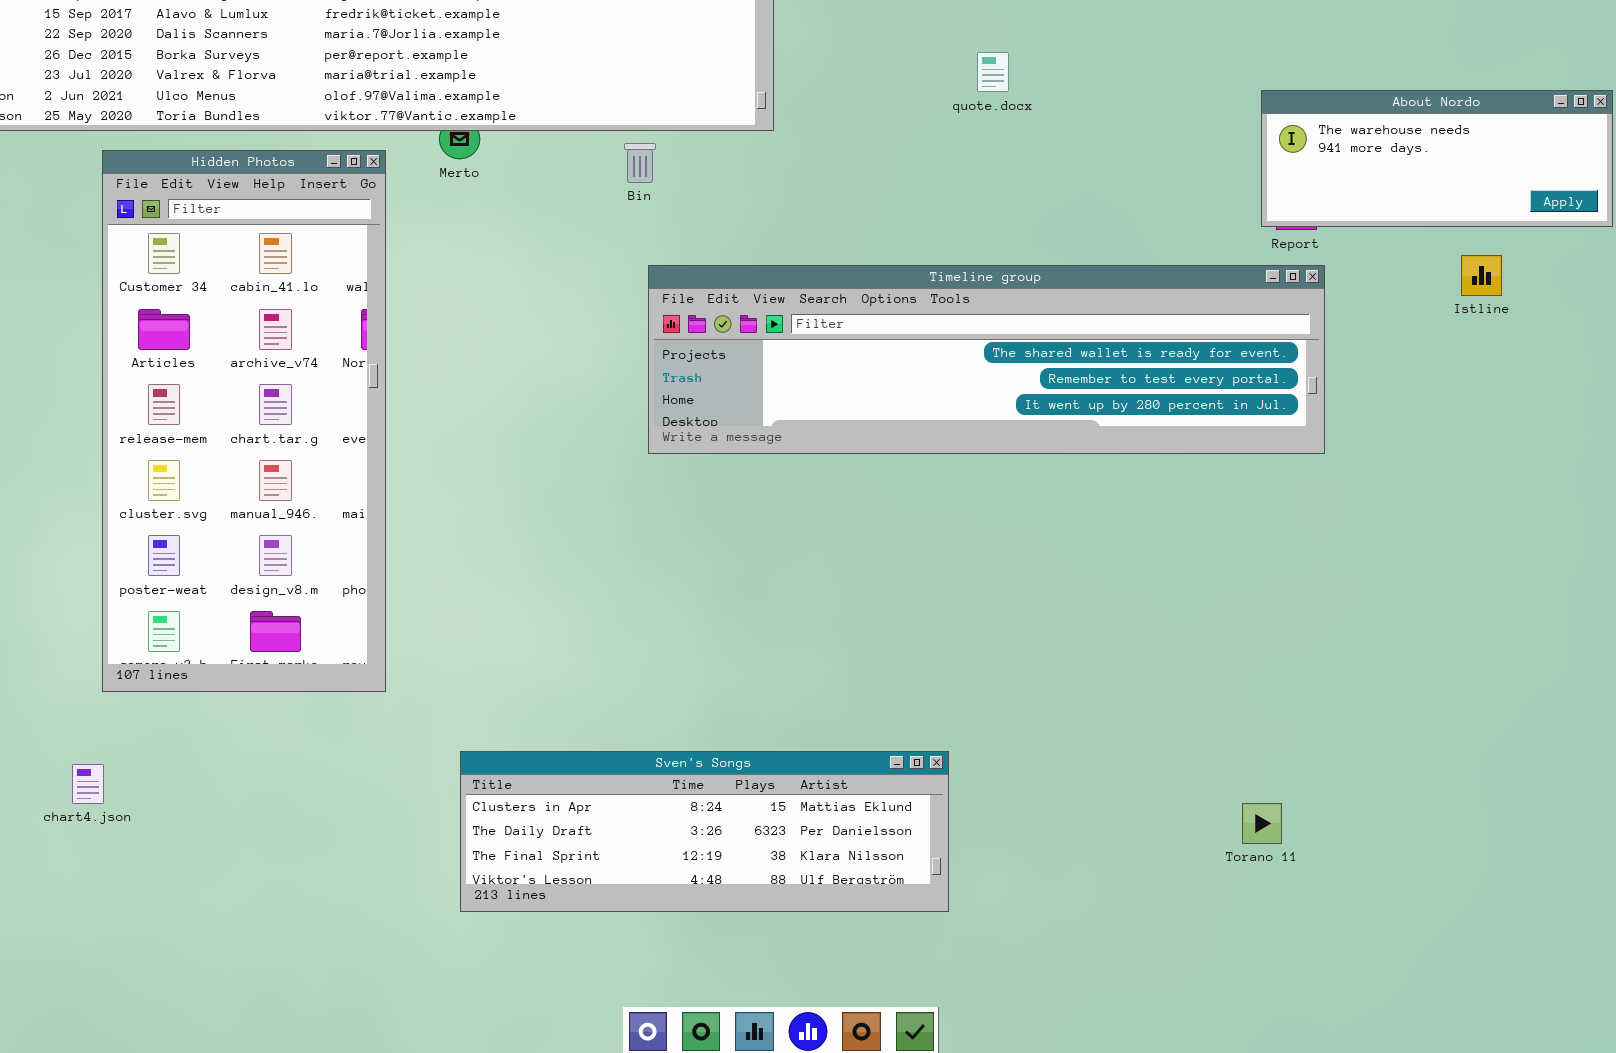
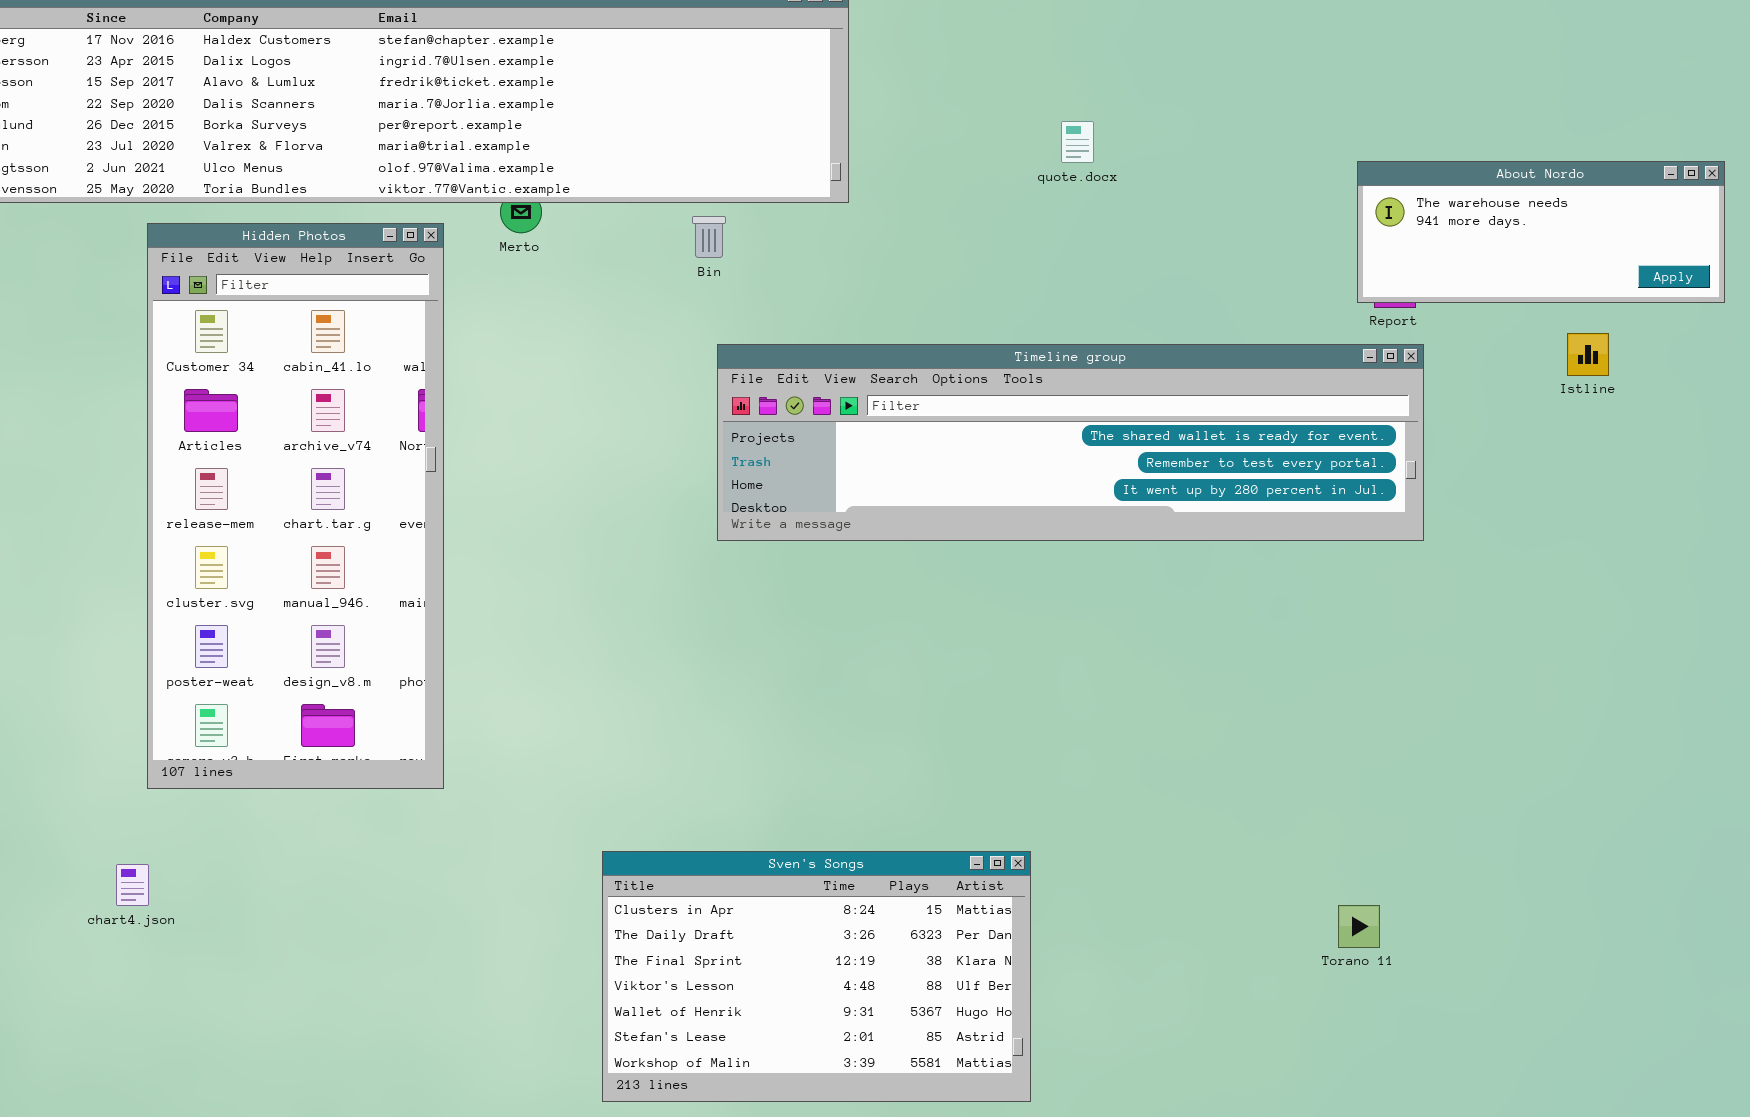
Sven's Songs: [460,751,949,912] -> [602,851,1031,1102], resized

